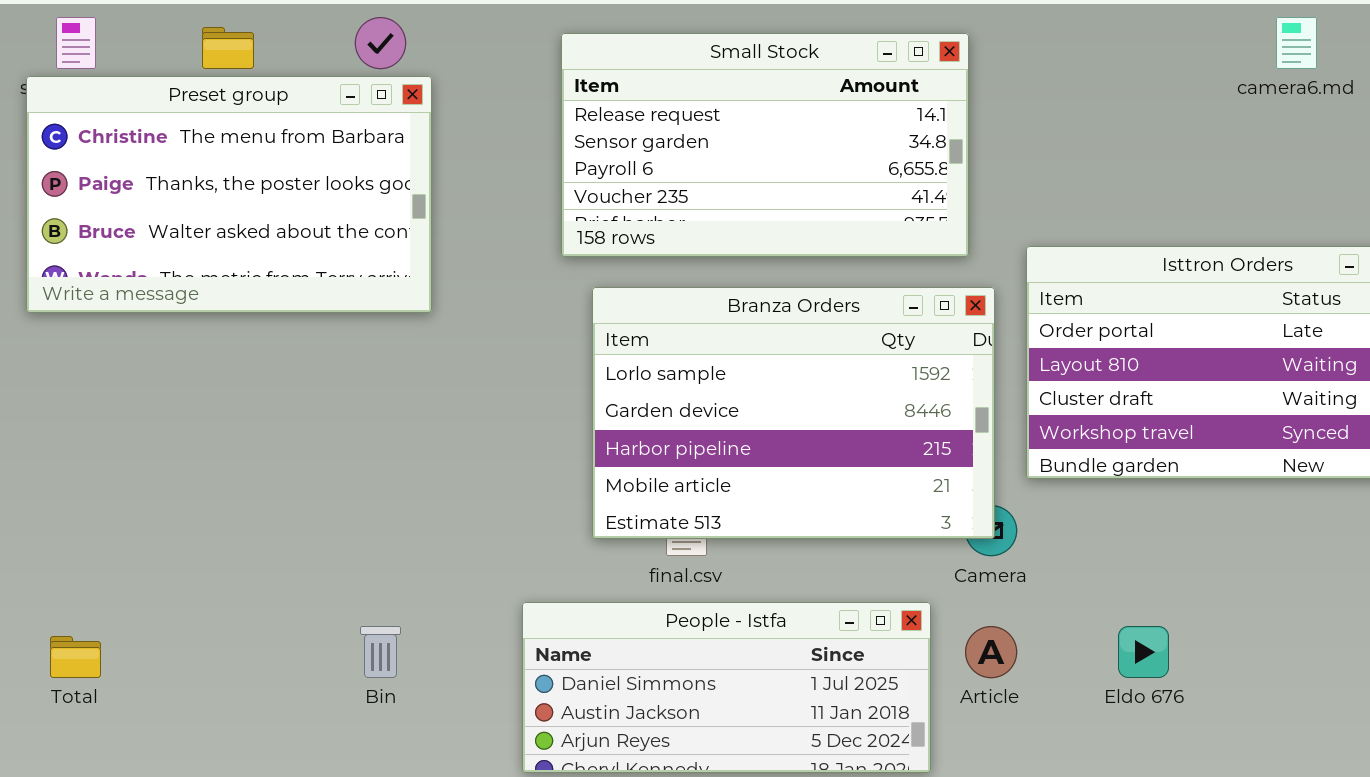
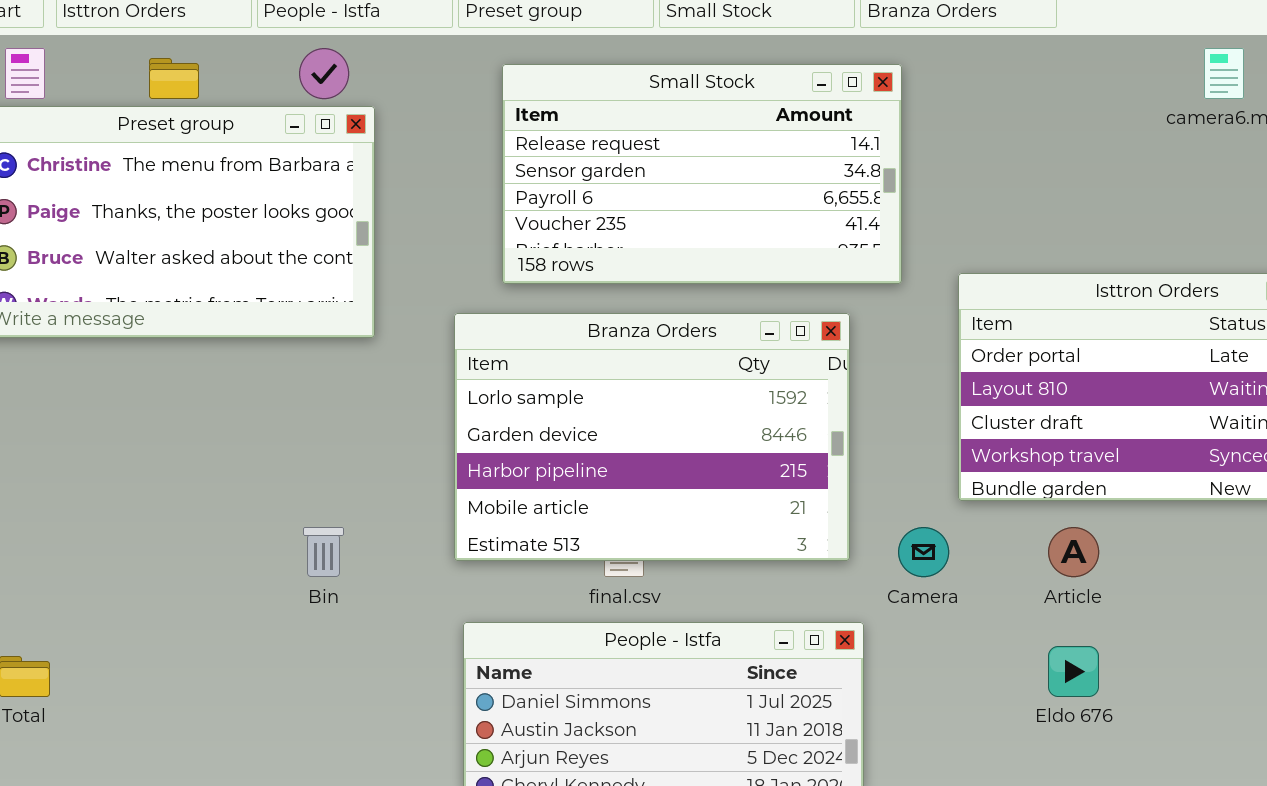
Branza Orders: [592,287,995,539] -> [454,313,850,561], moved
Bin: [360,626,401,678] -> [303,527,344,577], moved
Article: [965,626,1017,678] -> [1048,527,1099,577], moved

